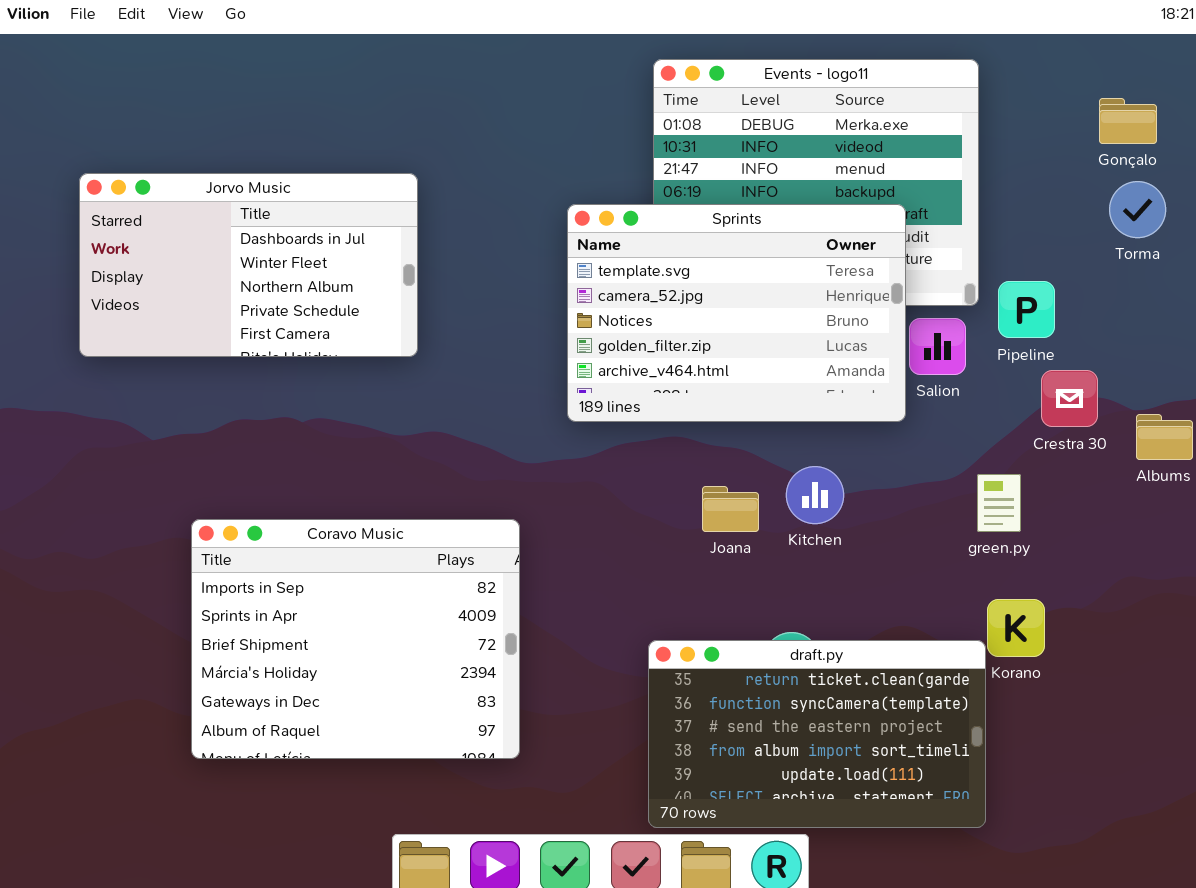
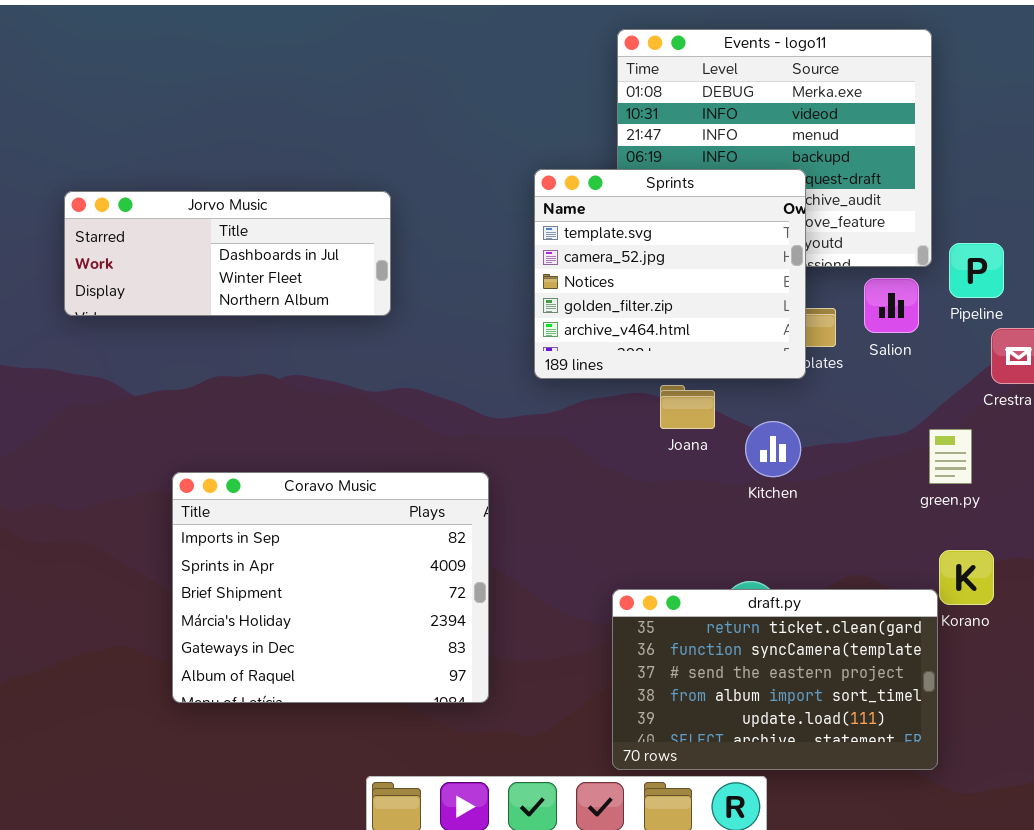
Jorvo Music: [79,173,418,357] -> [64,191,391,316], resized
Sprints: [567,204,906,422] -> [534,169,806,379], resized
Joana: [702,486,759,532] -> [660,385,715,429], moved

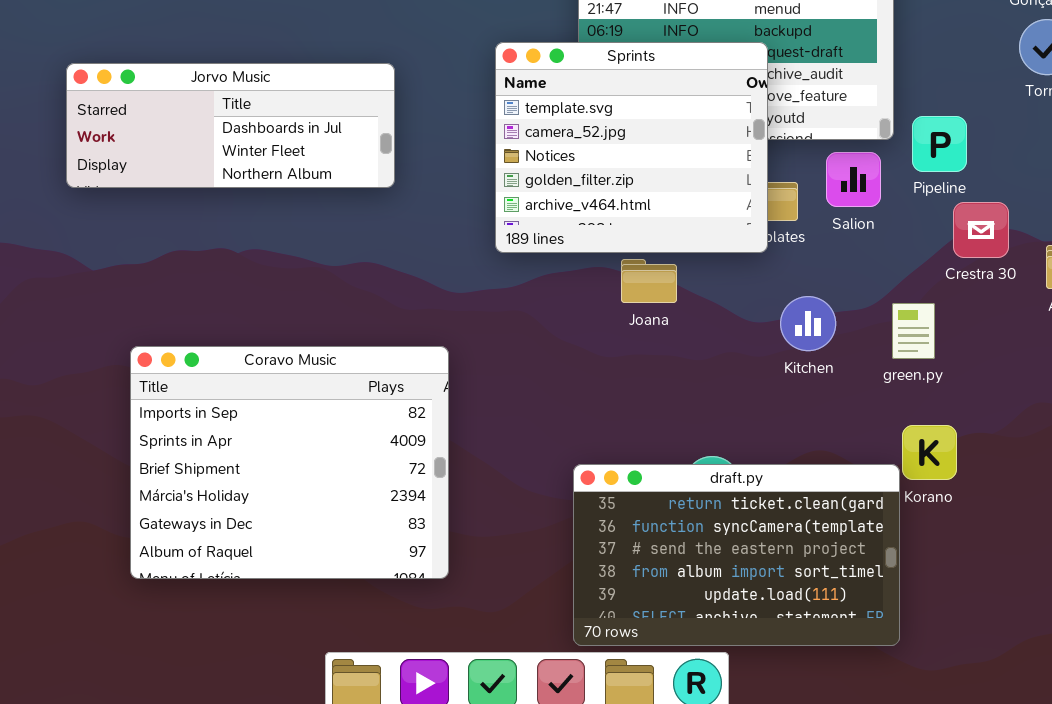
Jorvo Music: [64,191,391,316] -> [66,63,395,188], moved
Kitchen: [745,421,801,477] -> [780,296,836,351], moved

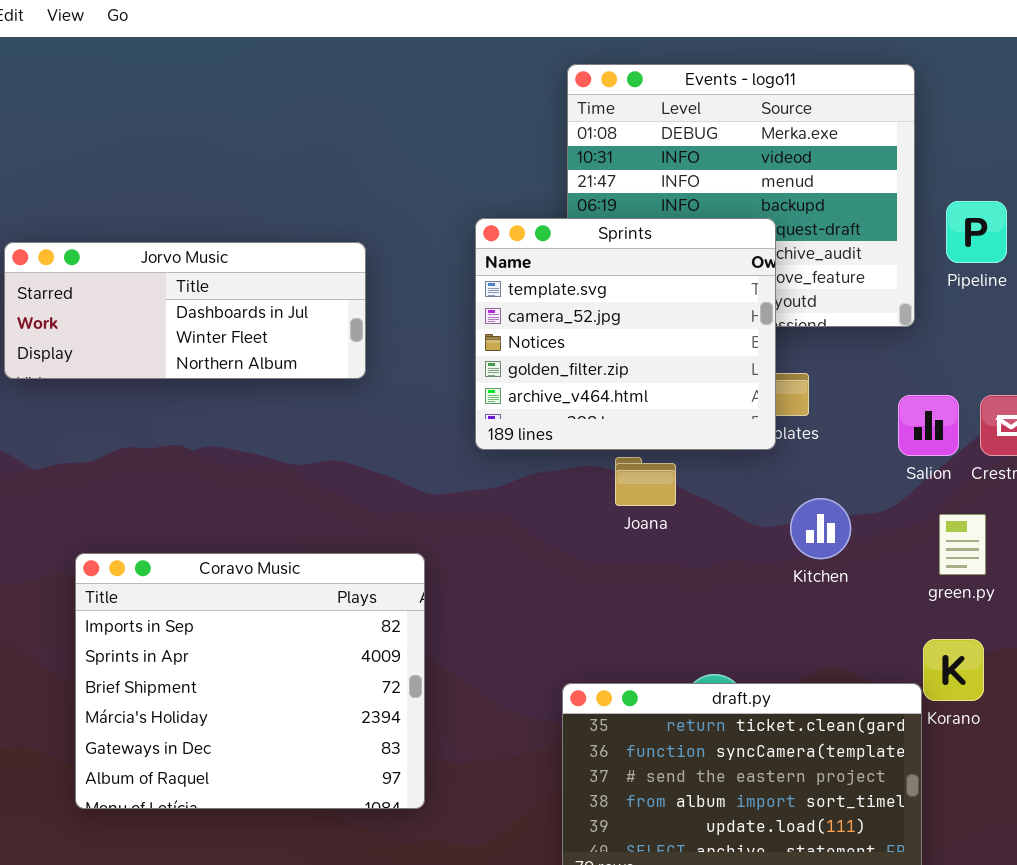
Pipeline: [912,116,967,172] -> [946,201,1007,263], moved
Salion: [826,152,881,207] -> [898,395,959,456], moved
green.py: [892,303,935,359] -> [939,514,986,575], moved

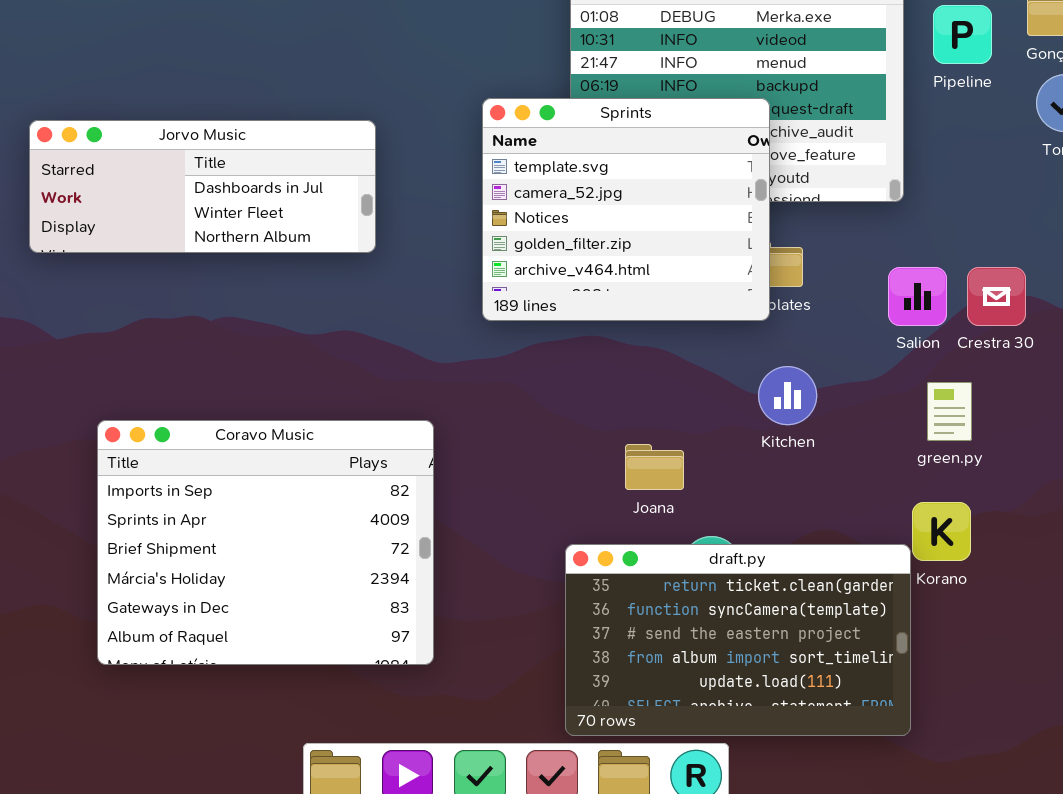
Pipeline: [946,201,1007,263] -> [933,5,992,64], moved
Joana: [615,457,676,506] -> [625,444,684,490], moved
Kitchen: [790,498,851,559] -> [758,366,817,425], moved

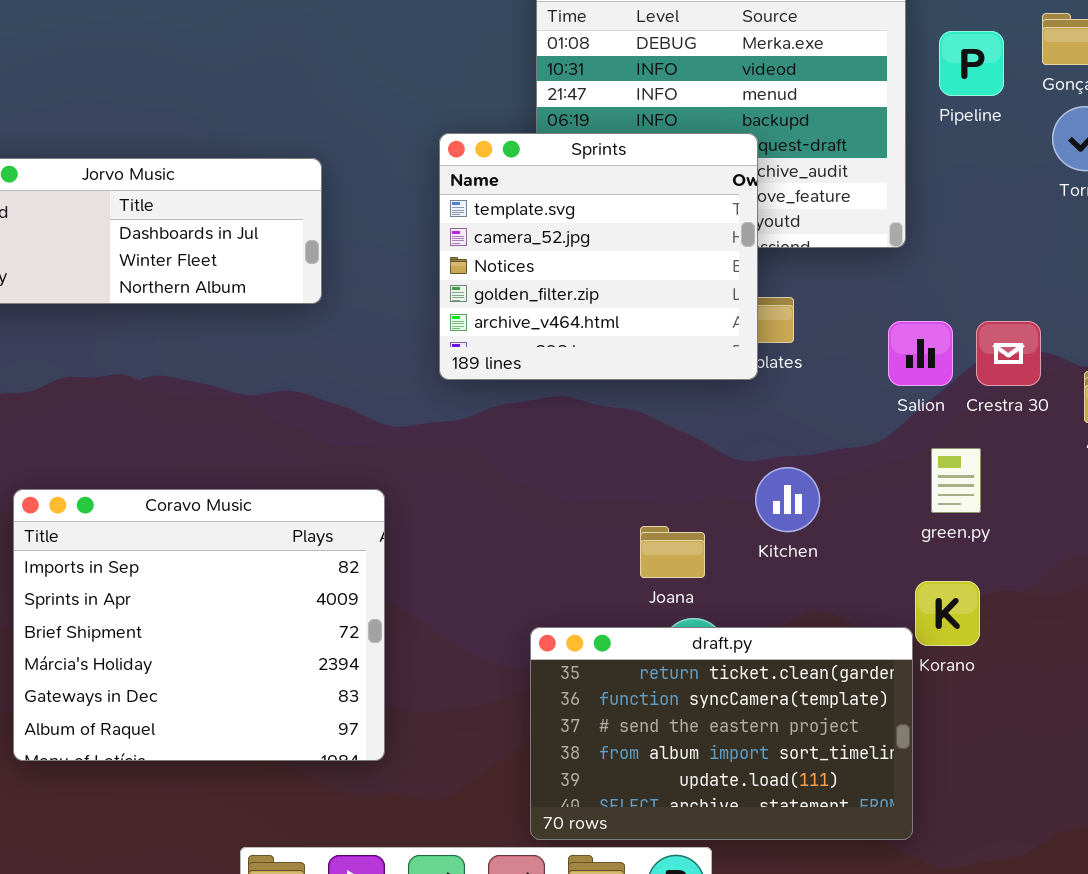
Kitchen: [758,366,817,425] -> [755,467,820,532], moved
Joana: [625,444,684,490] -> [640,526,705,578], moved

